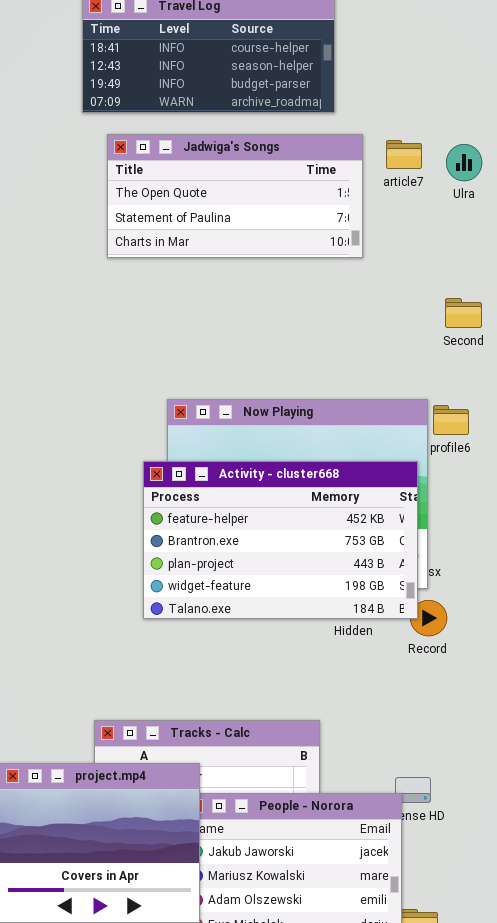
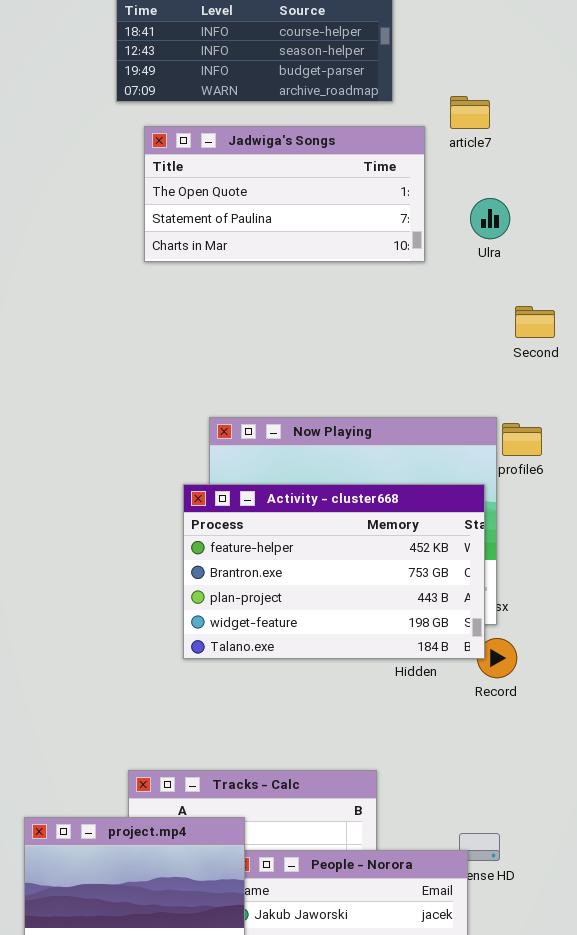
article7: [386,140,422,169] -> [450,96,490,129], moved
Ulra: [446,144,482,181] -> [470,198,510,239], moved

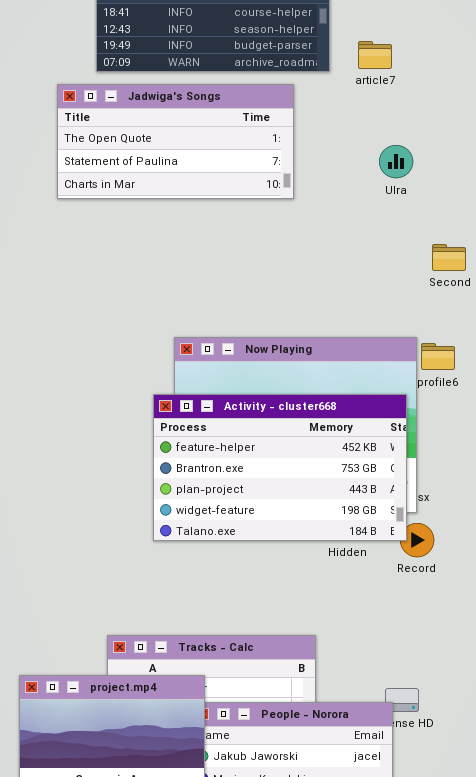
article7: [450,96,490,129] -> [358,41,392,69], moved
Jadwiga's Songs: [144,126,425,262] -> [57,84,294,199], moved
Ulra: [470,198,510,239] -> [379,145,413,178], moved

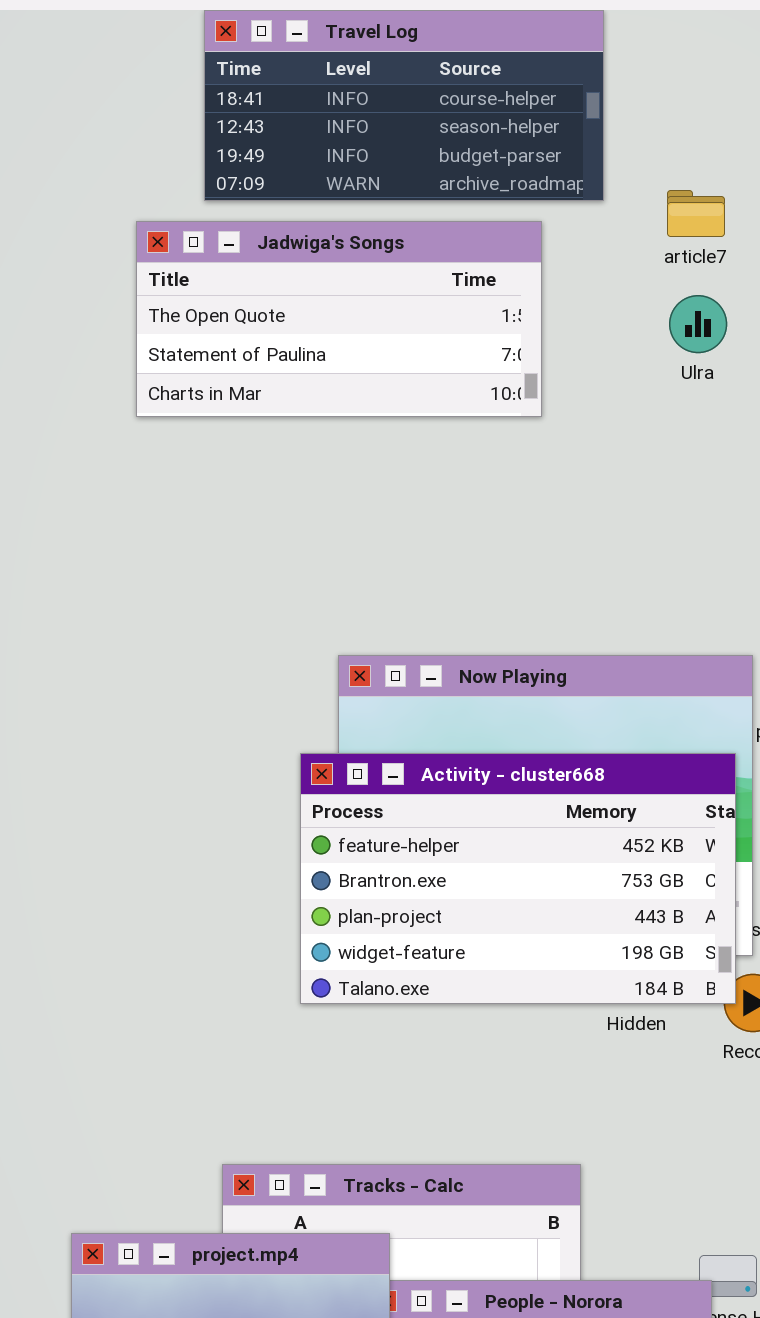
article7: [358,41,392,69] -> [667,190,725,237], moved
Ulra: [379,145,413,178] -> [669,295,727,353], moved

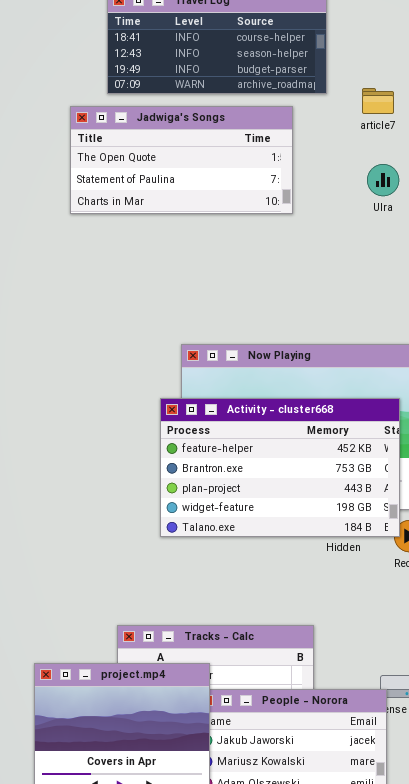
Ulra: [669,295,727,353] -> [367,164,399,196], moved

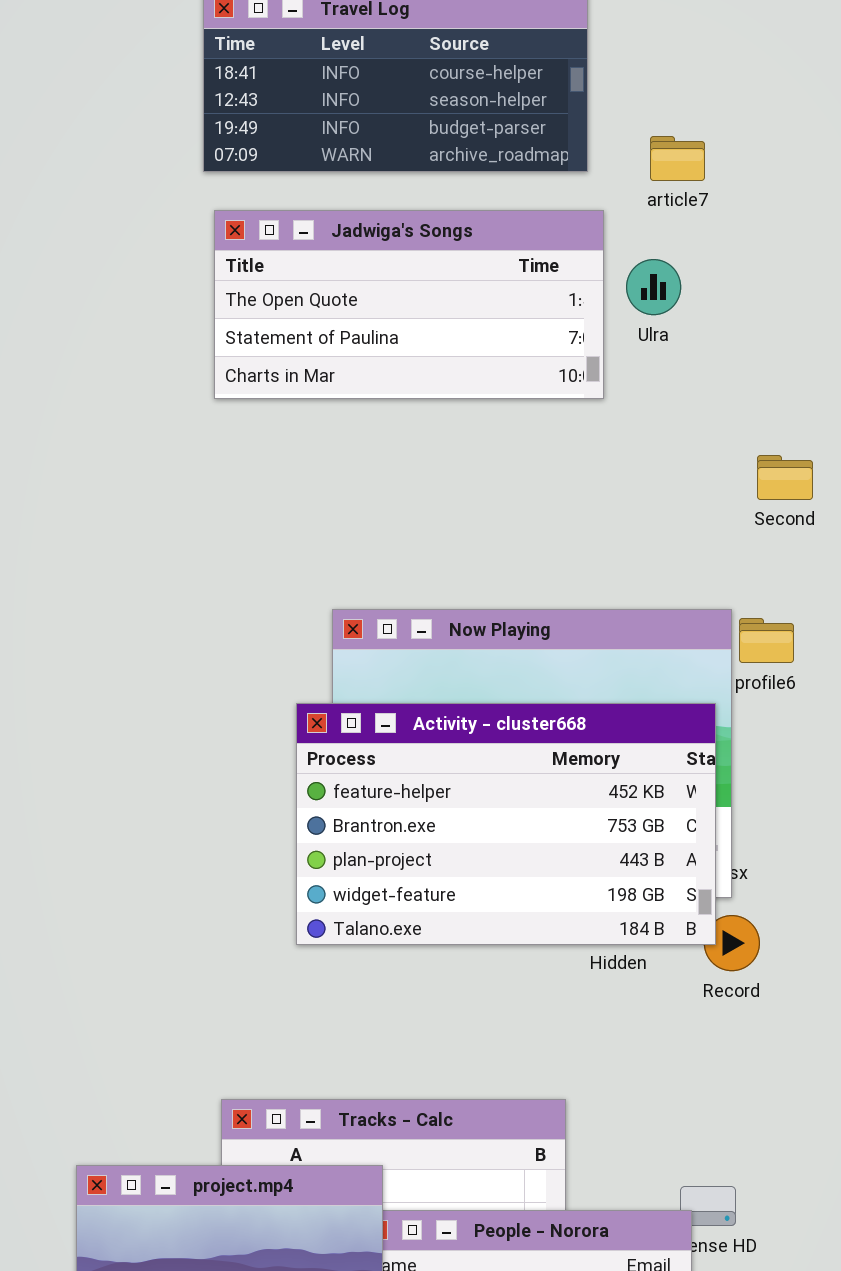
article7: [362,88,394,114] -> [650,136,705,181], moved
Jadwiga's Songs: [70,106,293,214] -> [214,210,604,399], moved
Ulra: [367,164,399,196] -> [626,259,681,315], moved

